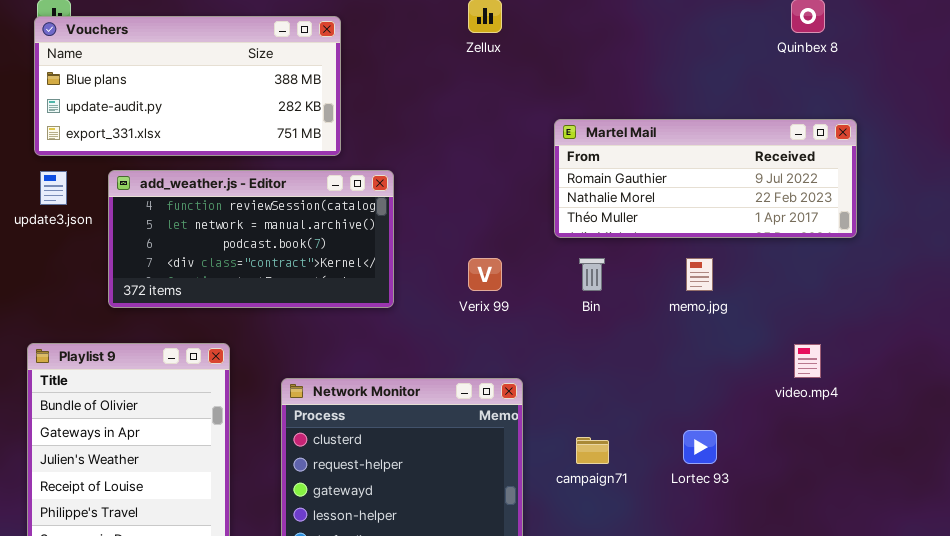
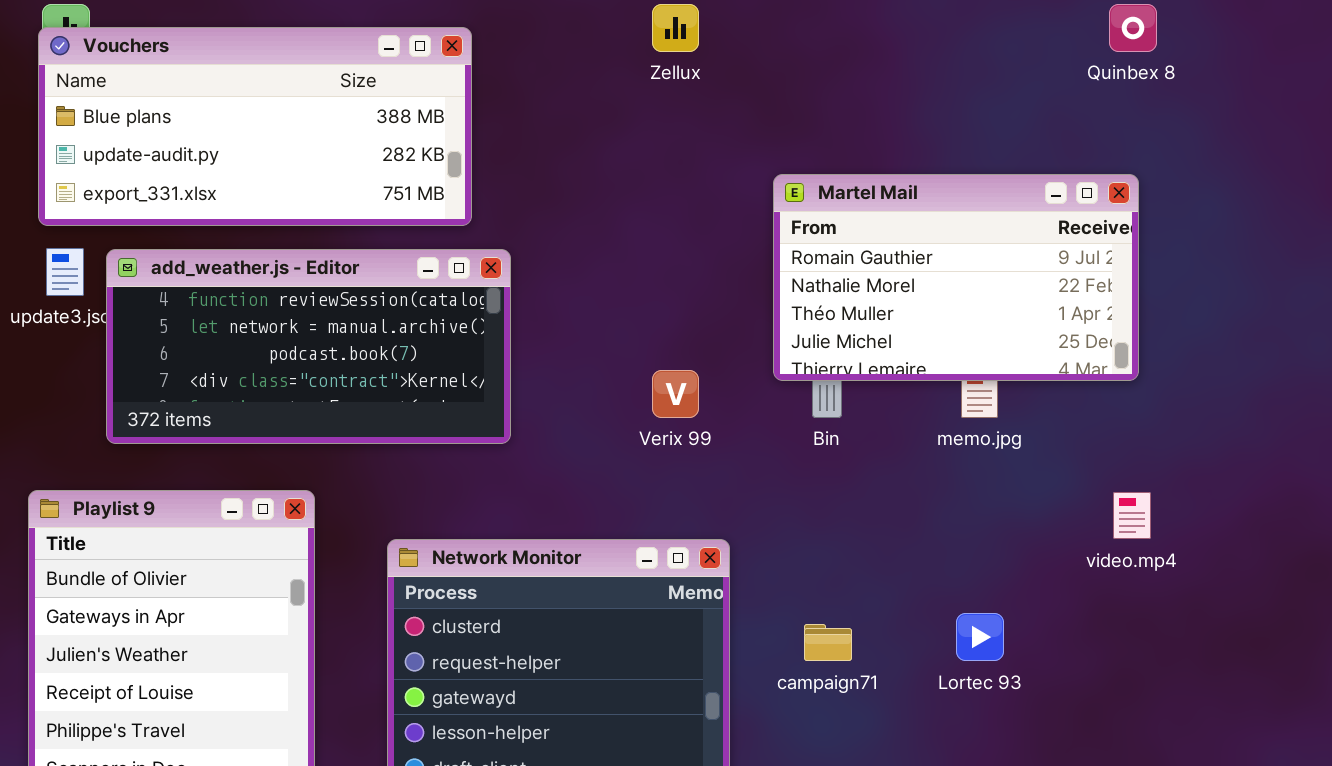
Martel Mail: [554,119,857,238] -> [773,174,1139,381], resized
add_weather.js - Editor: [108,170,394,308] -> [106,249,511,444], moved

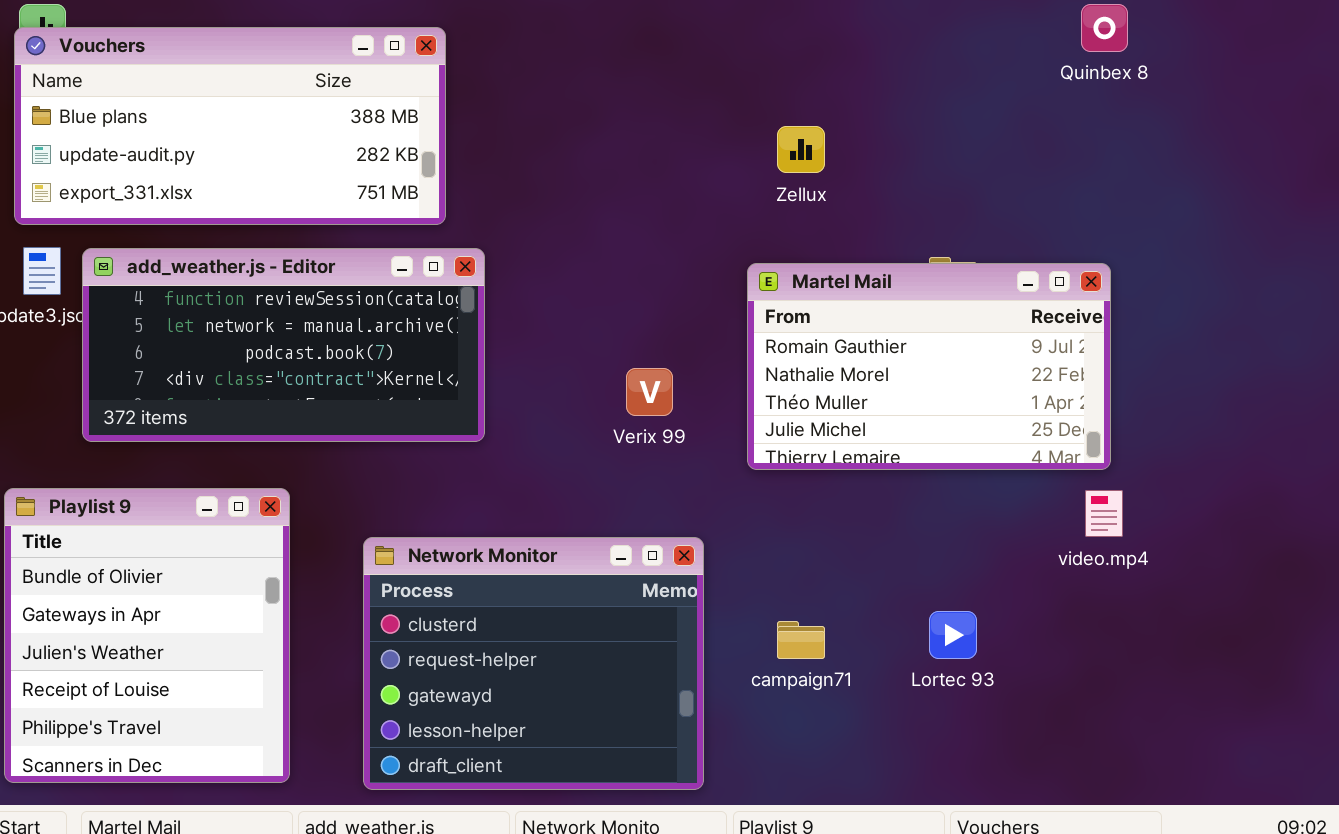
Zellux: [652,4,699,52] -> [777,126,825,173], moved
Martel Mail: [773,174,1139,381] -> [747,263,1111,470], moved

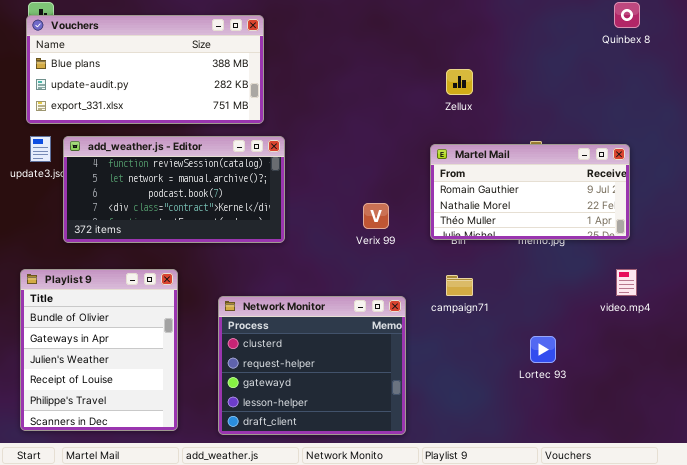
Martel Mail: [747,263,1111,470] -> [430,144,630,240], resized
campaign71: [777,621,825,659] -> [446,275,473,296], moved

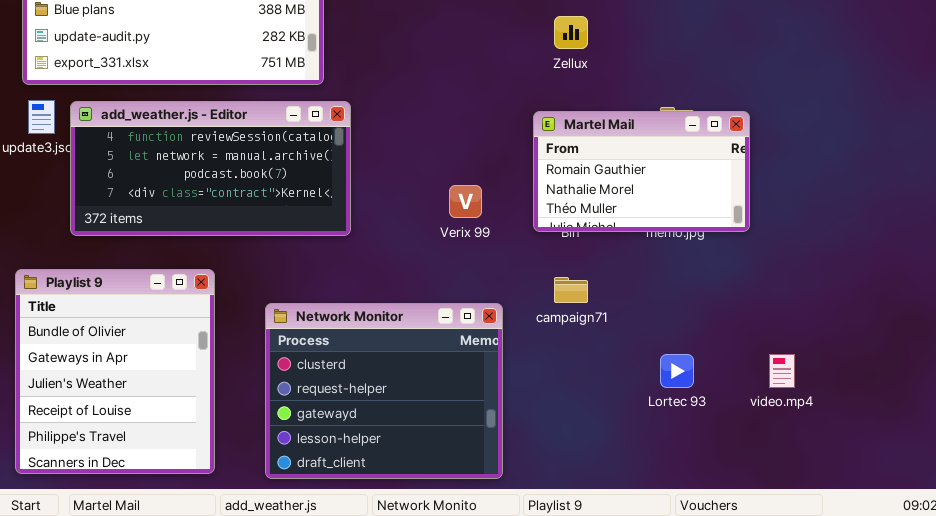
Martel Mail: [430,144,630,240] -> [533,111,750,232], resized
video.mp4: [616,269,637,296] -> [769,354,795,388], moved

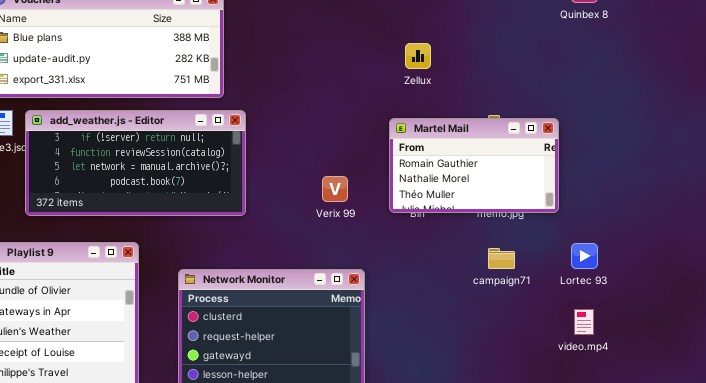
add_weather.js - Editor: [70,101,351,236] -> [25,110,246,216], scrolled up 1 row
campaign71: [554,277,588,303] -> [488,248,515,269], moved
Lortec 93: [660,354,694,388] -> [571,243,598,269], moved

